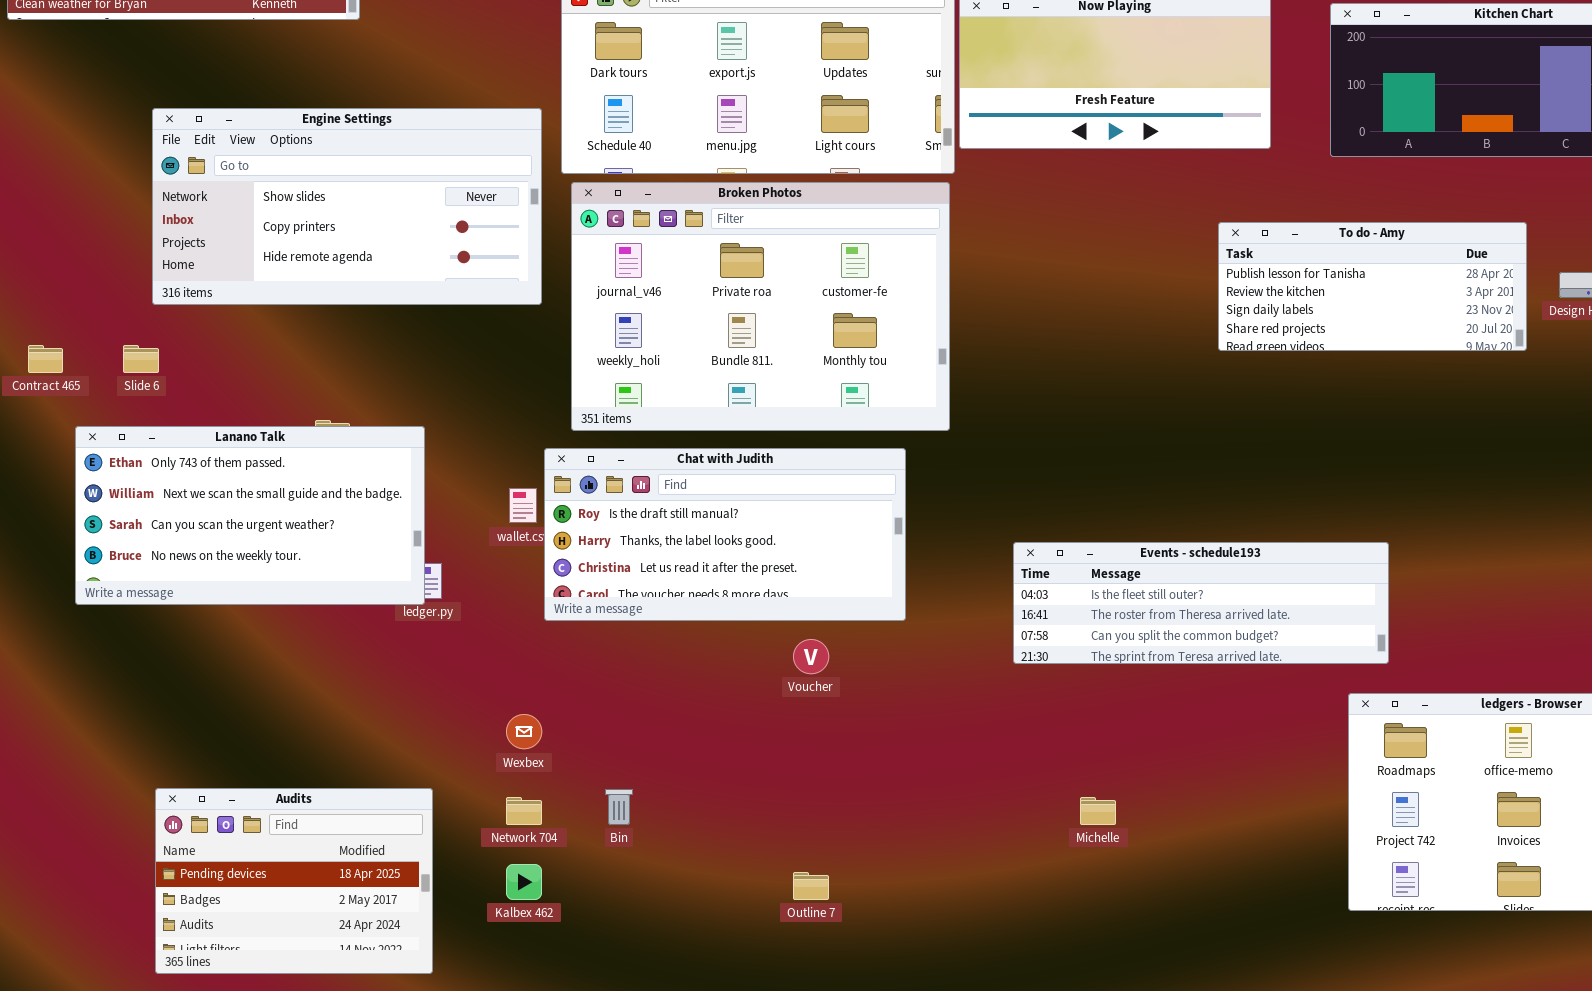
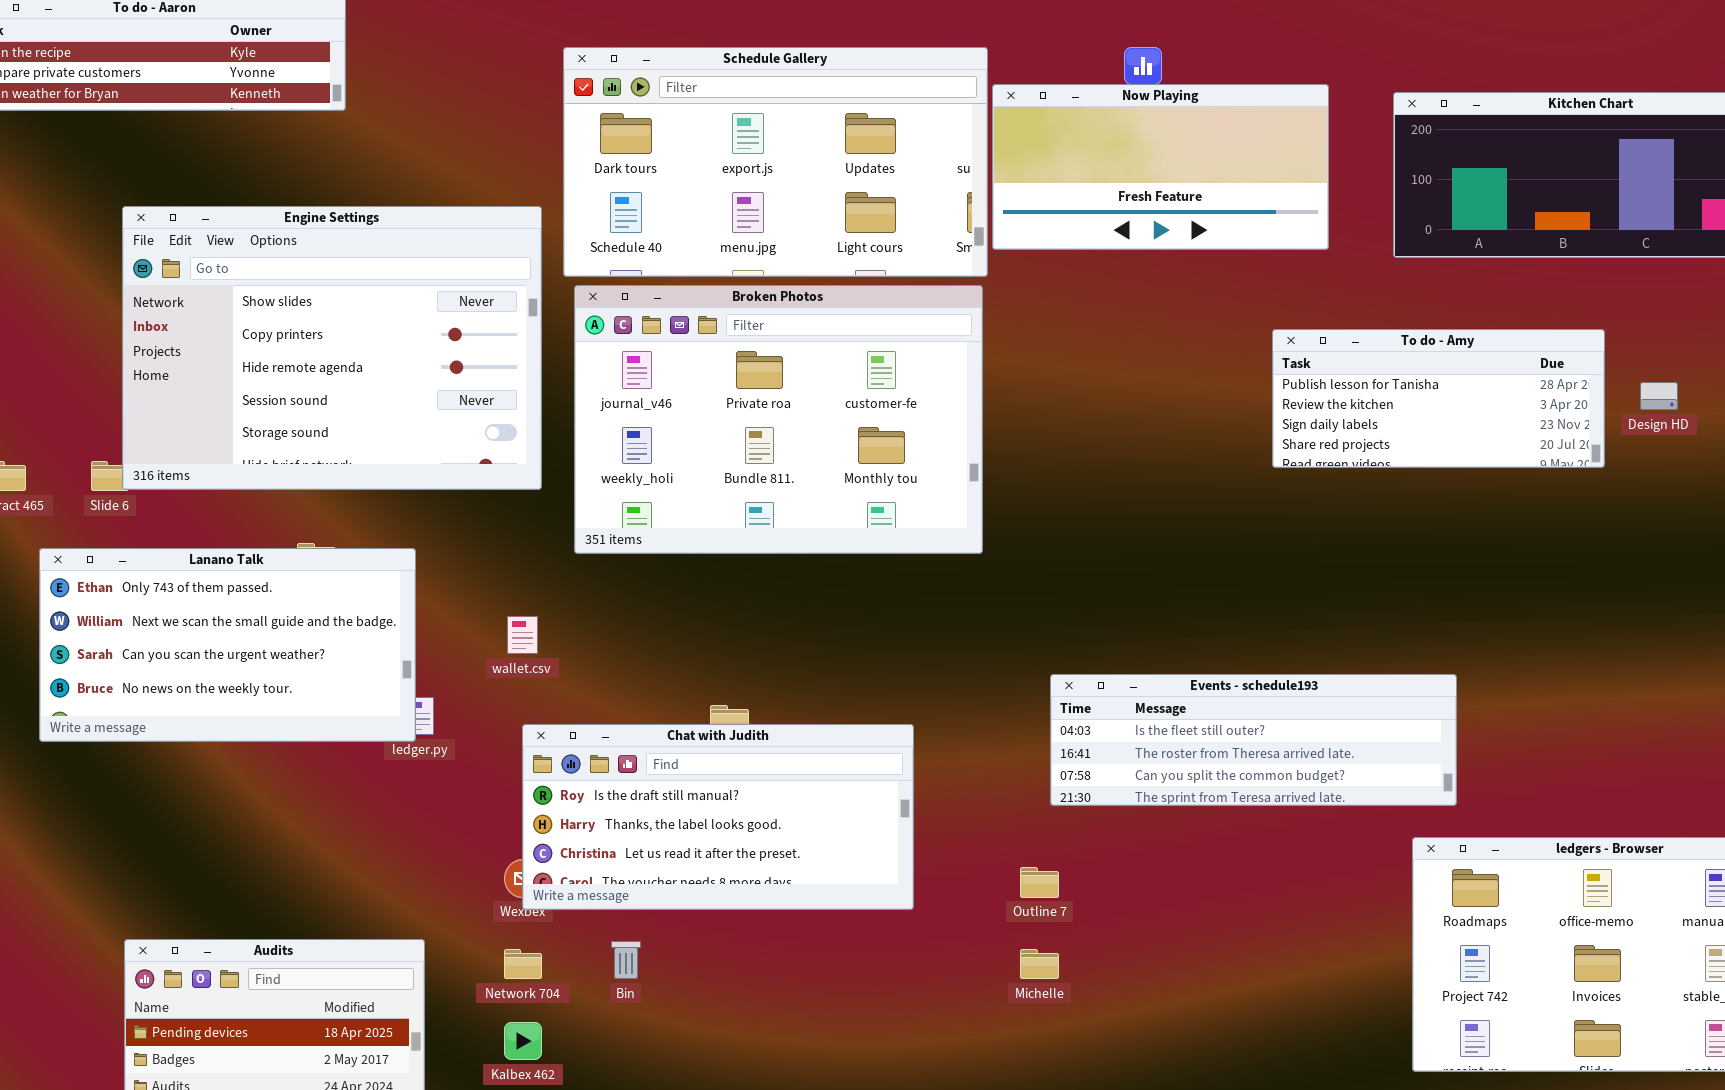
Engine Settings: [152,108,542,305] -> [122,206,542,490], resized
Chat with Judith: [544,448,906,621] -> [522,724,914,910], moved
Michelle: [1080,797,1116,825] -> [1020,949,1059,979], moved
Outline 7: [793,872,829,900] -> [1020,867,1059,898], moved

